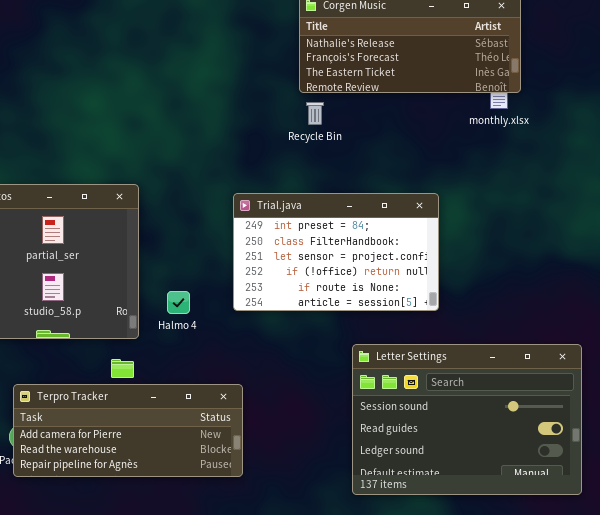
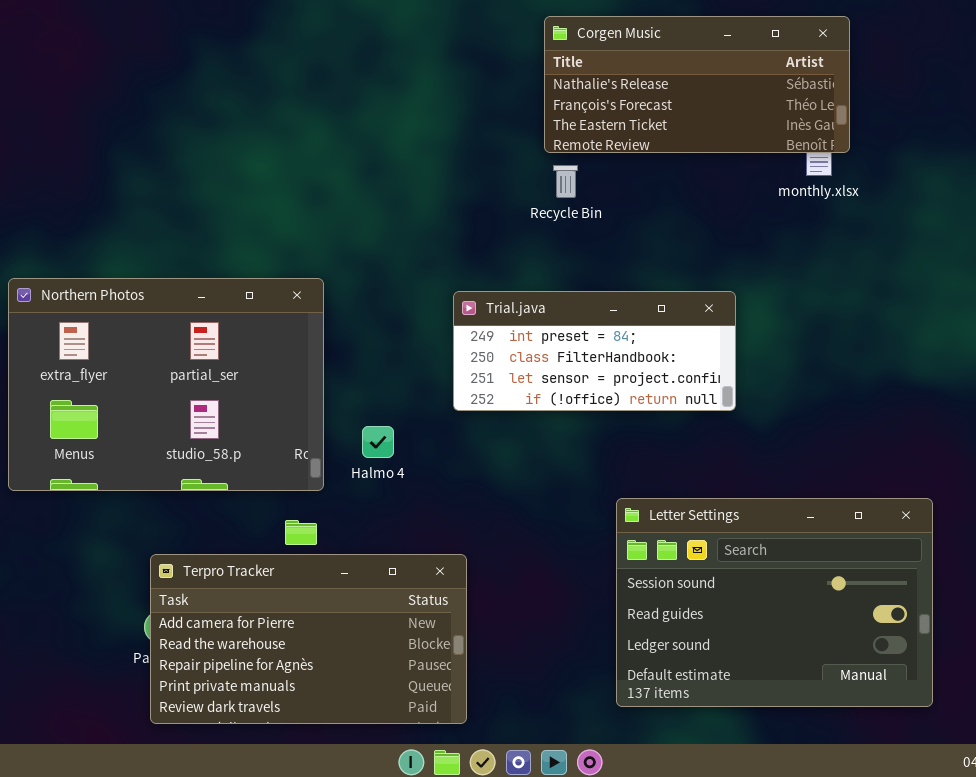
Trial.java: [233,193,439,311] -> [453,291,736,411], resized
Terpro Tracker: [13,384,243,477] -> [150,554,467,724], resized

